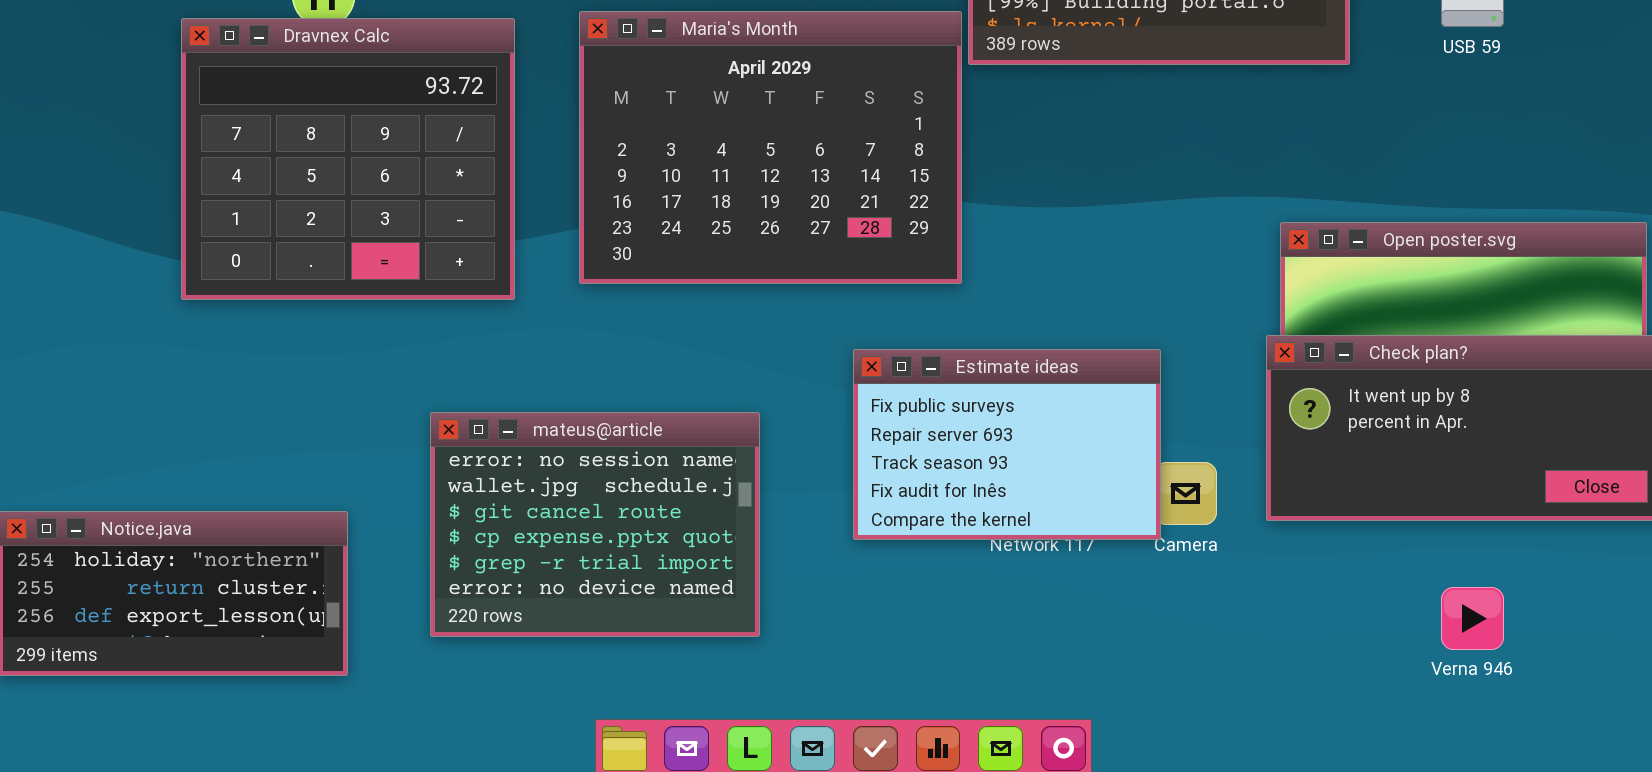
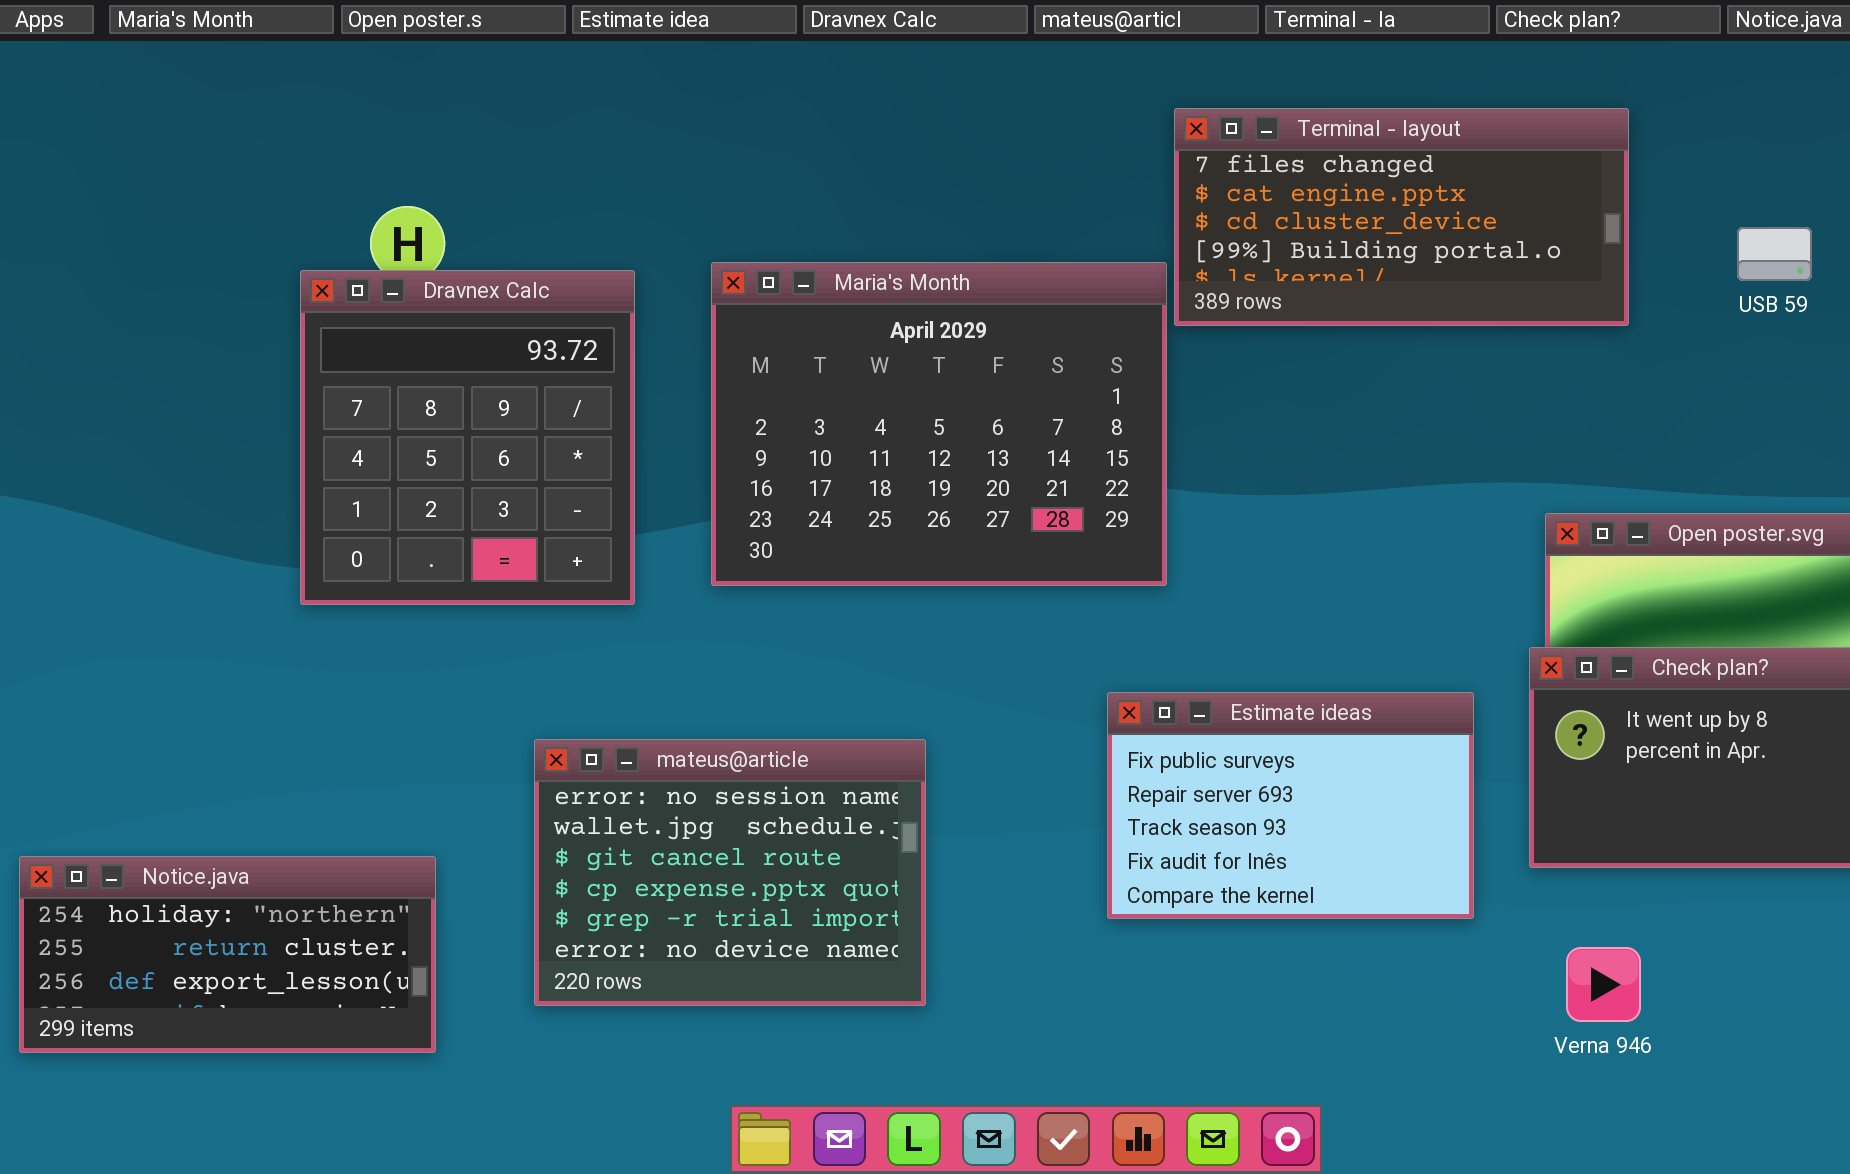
Dravnex Calc: [181,18,515,300] -> [300,270,635,605], resized
Estimate ideas: [853,349,1161,540] -> [1107,692,1474,919], moved
Verna 946: [1441,587,1504,650] -> [1566,947,1641,1022], moved

